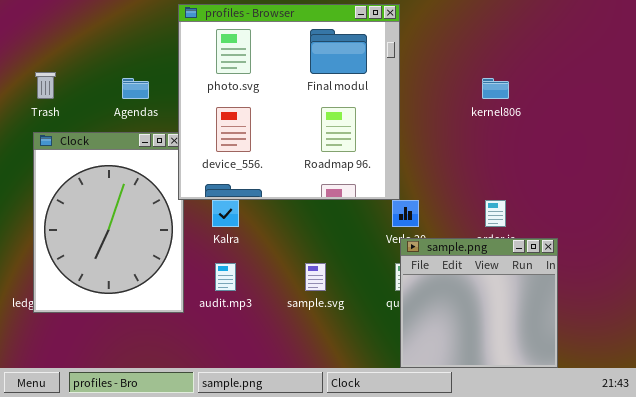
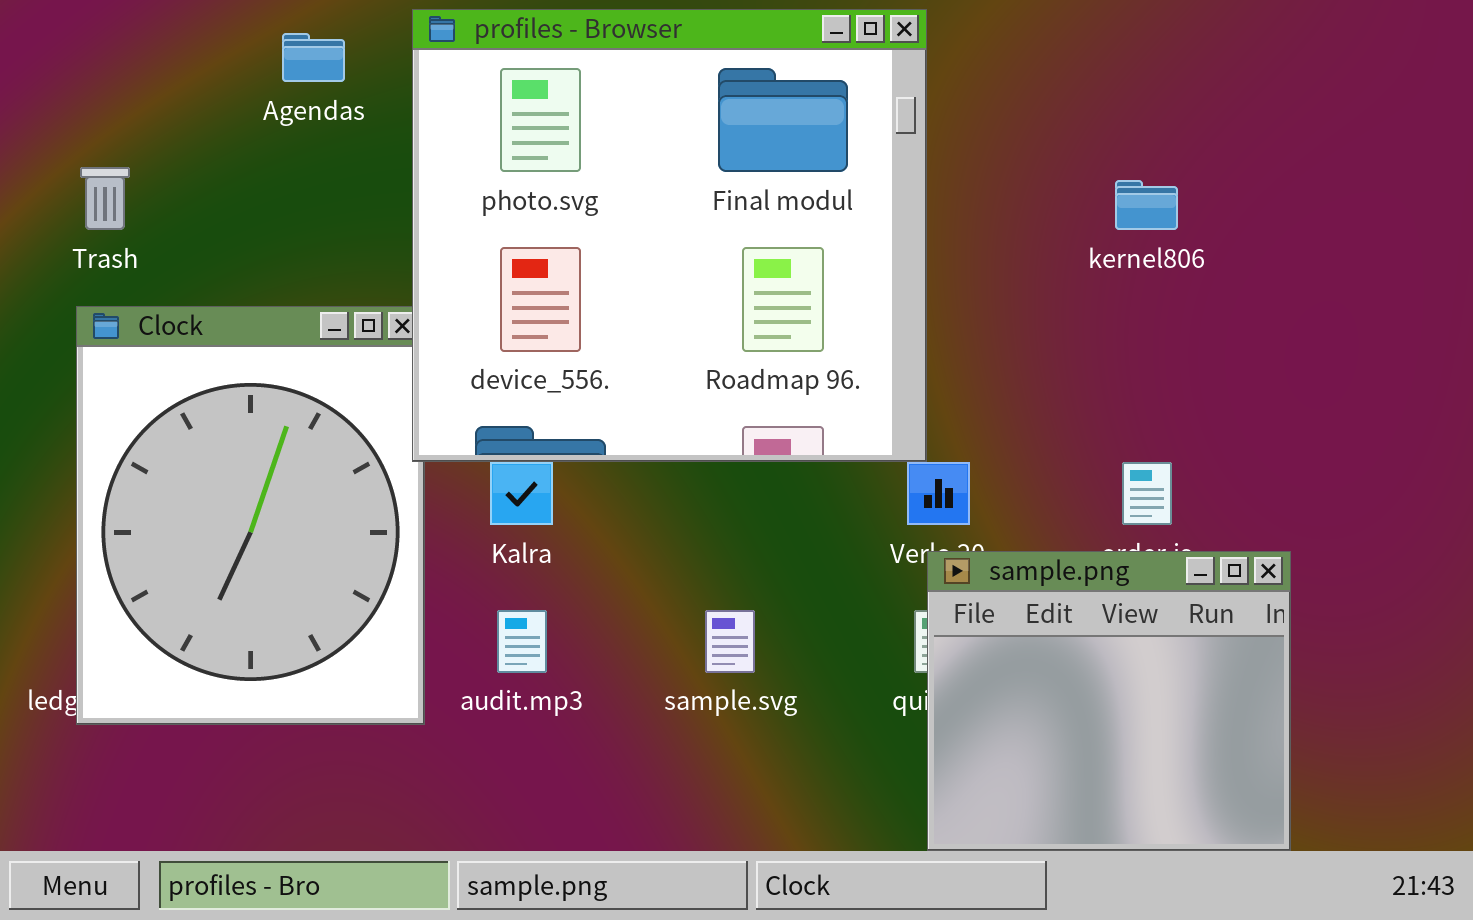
Agendas: [122,78,149,99] -> [282,33,345,82], moved

